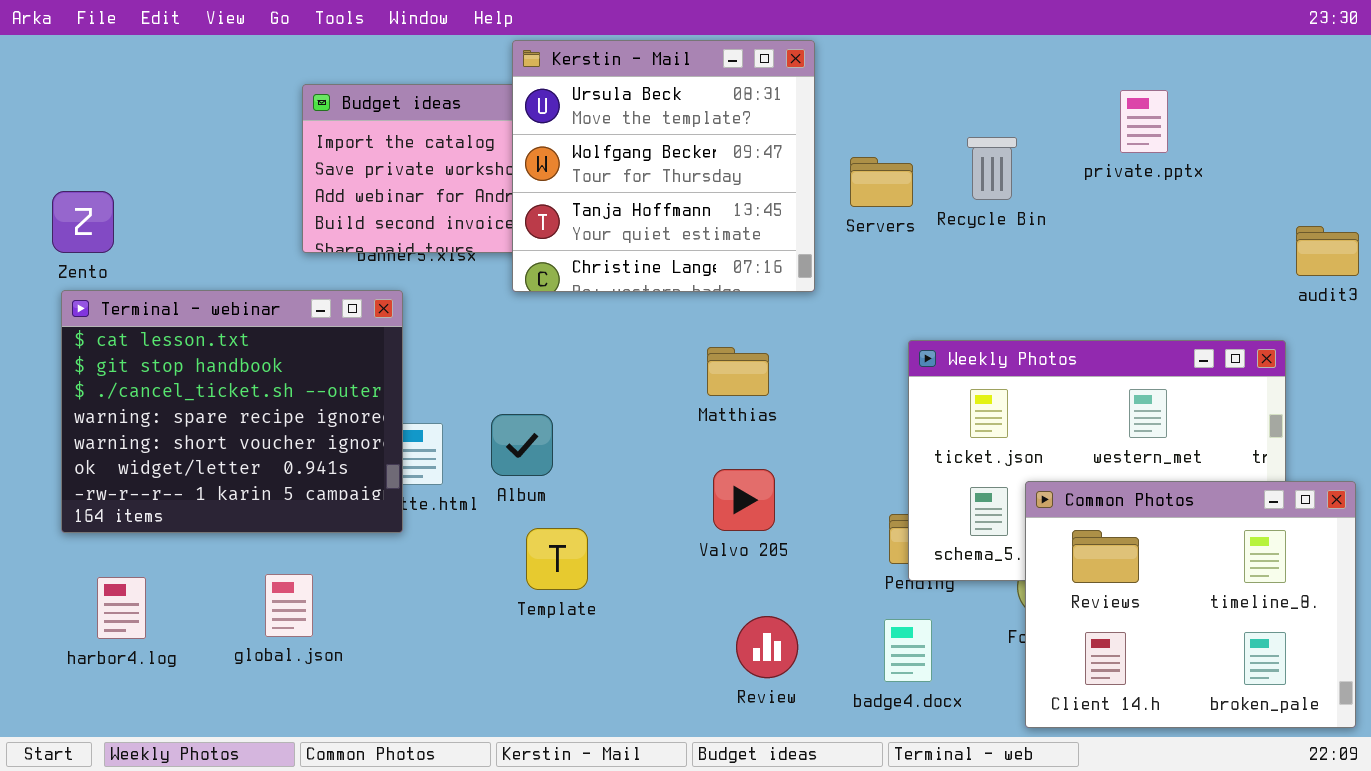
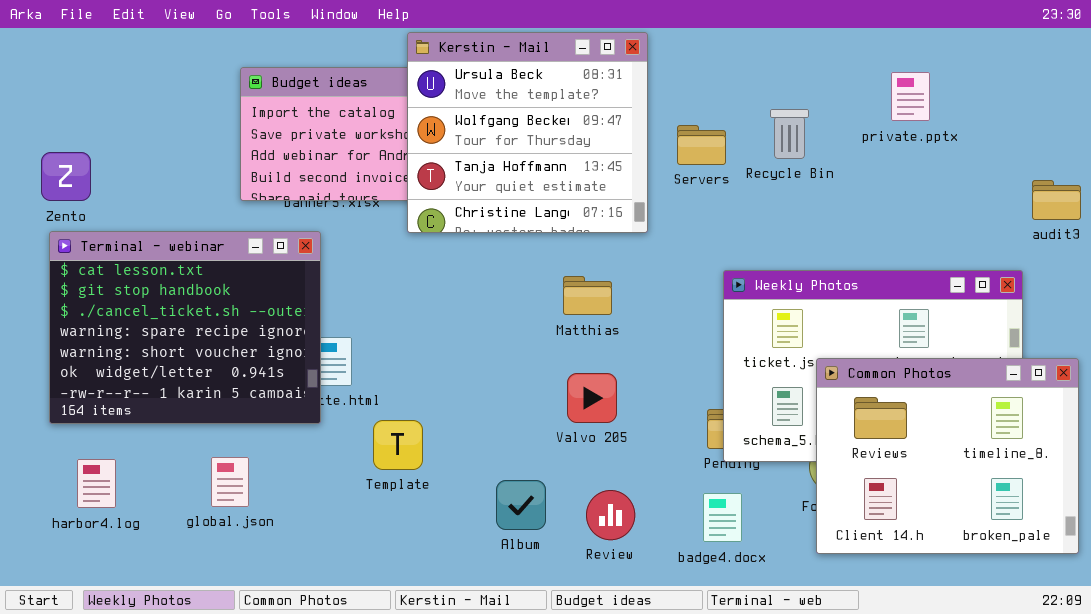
Album: [491,414,553,476] -> [496,480,546,530], moved
Common Photos: [1025,481,1356,728] -> [816,358,1079,554], moved
Template: [526,528,588,590] -> [373,420,423,470], moved

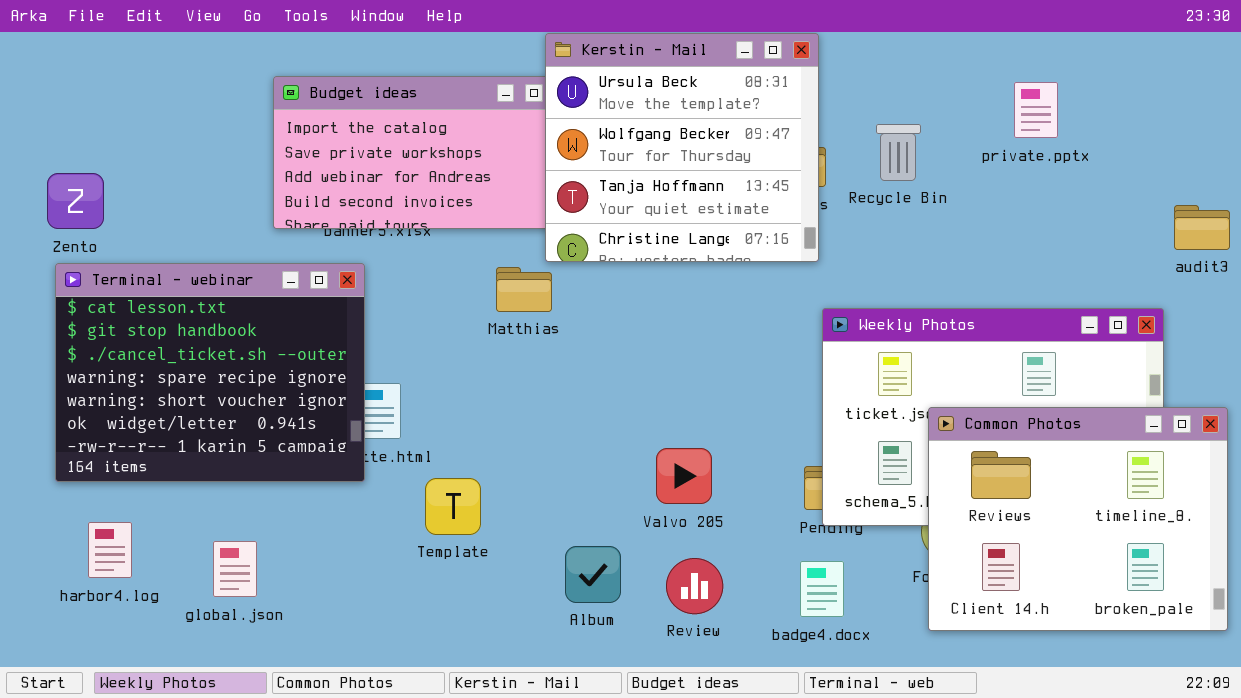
Kerstin - Mail: [407,32,648,233] -> [545,33,819,262], moved
Matthias: [563,276,612,315] -> [496,267,552,312], moved
Valvo 205: [567,373,617,423] -> [656,448,712,504], moved
global.json: [211,457,249,507] -> [213,541,257,597], moved

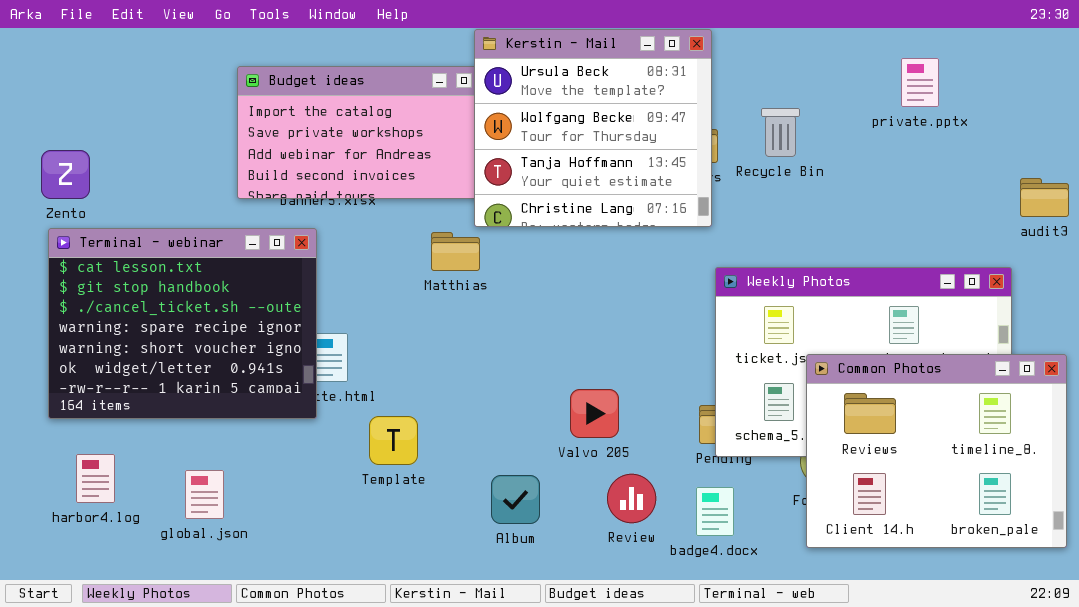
private.pptx: [1014,82,1058,138] -> [901,58,939,107], moved
Review: [666,558,723,614] -> [607,474,656,523], moved

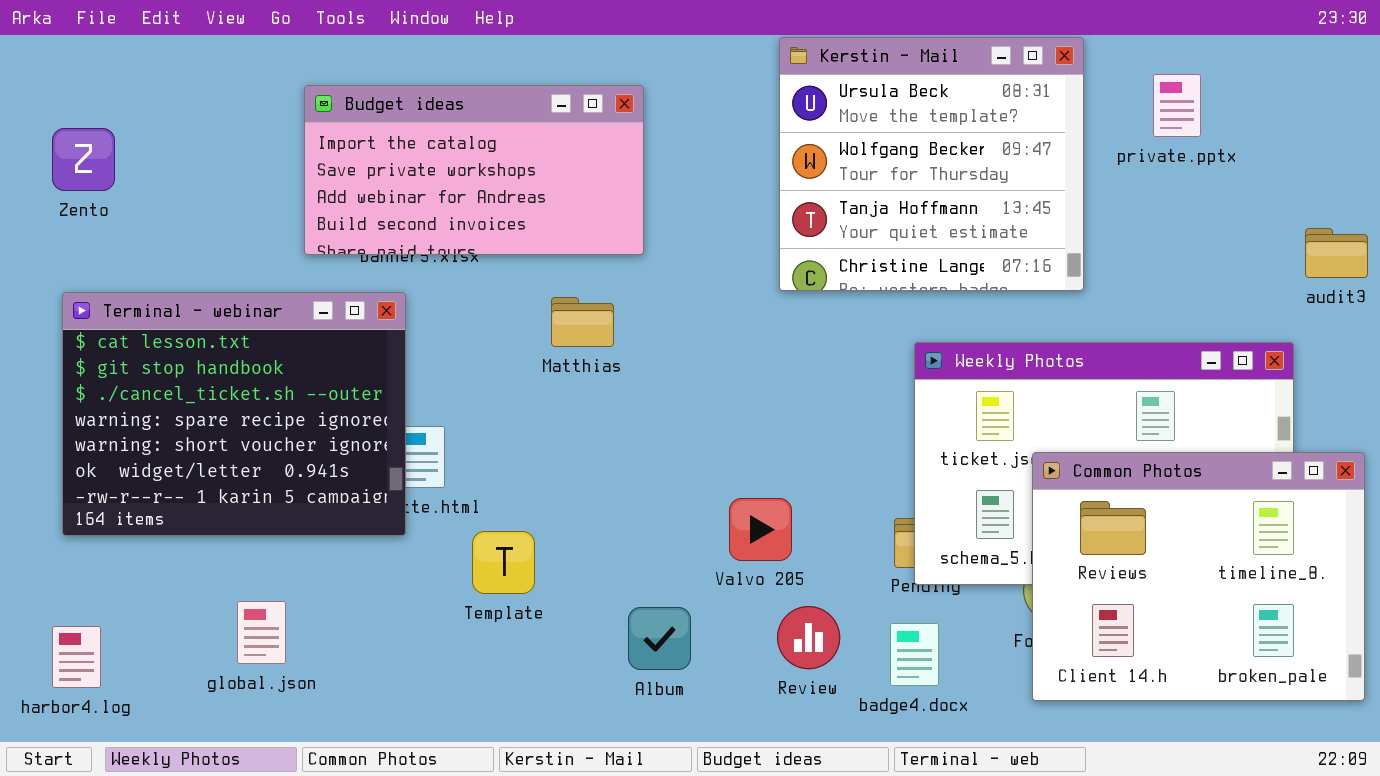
Kerstin - Mail: [474,29,712,227] -> [779,37,1084,291], moved
Zento: [41,150,90,199] -> [52,128,115,191], moved
harbor4.log: [76,454,115,503] -> [52,626,101,688], moved

